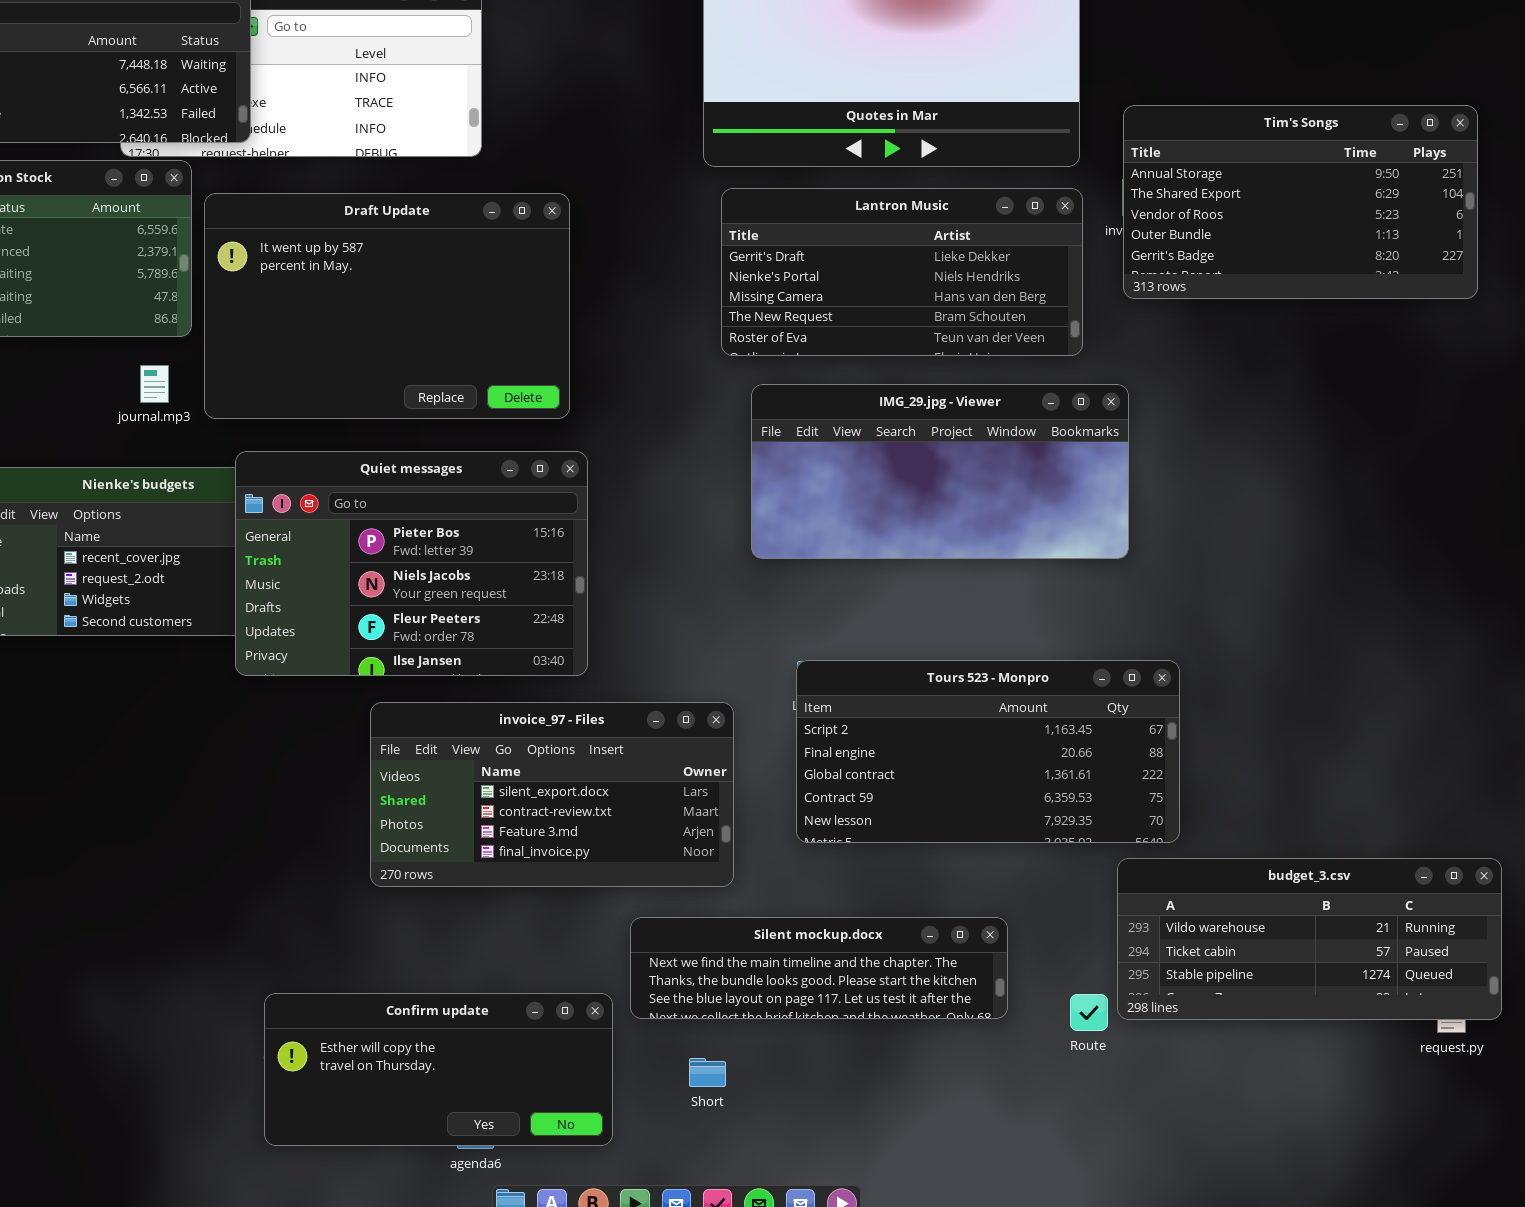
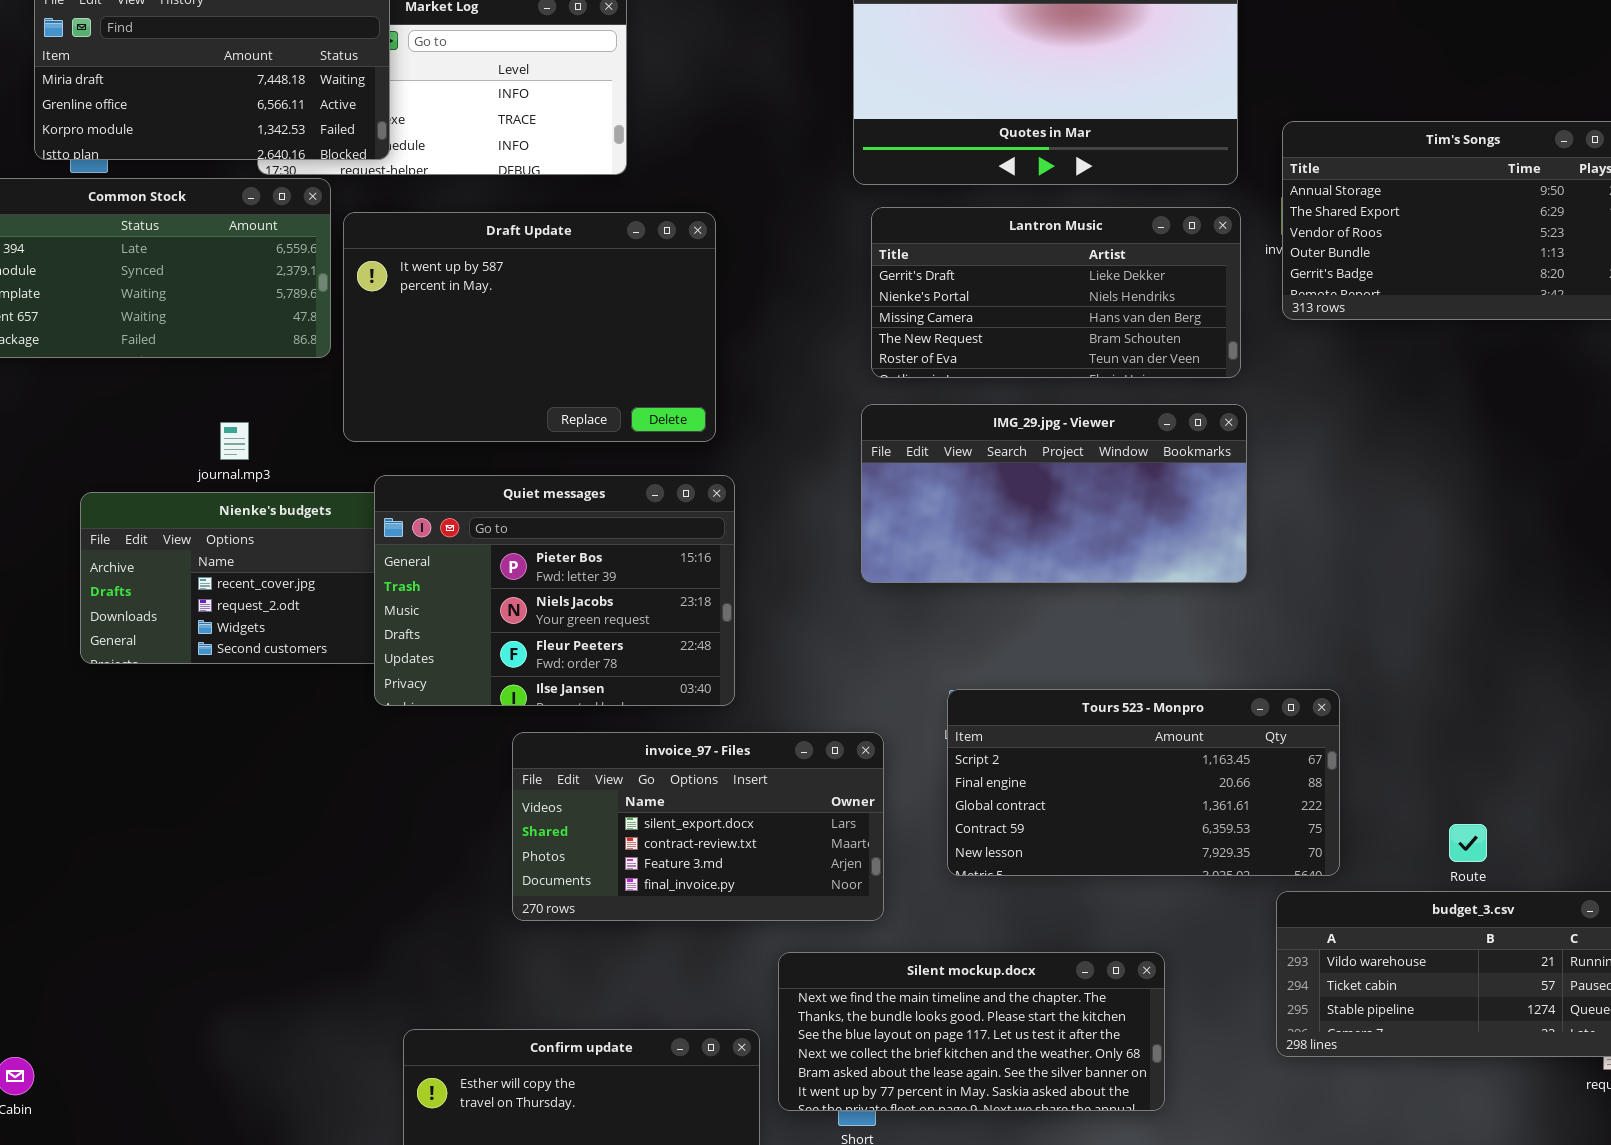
journal.mp3: [140,365,169,403] -> [220,422,249,460], moved
IMG_29.jpg - Viewer: [751,384,1129,559] -> [861,404,1247,583], moved
Silent mockup.docx: [630,917,1008,1019] -> [778,952,1165,1111], resized
Route: [1070,994,1108,1031] -> [1449,824,1487,862], moved

